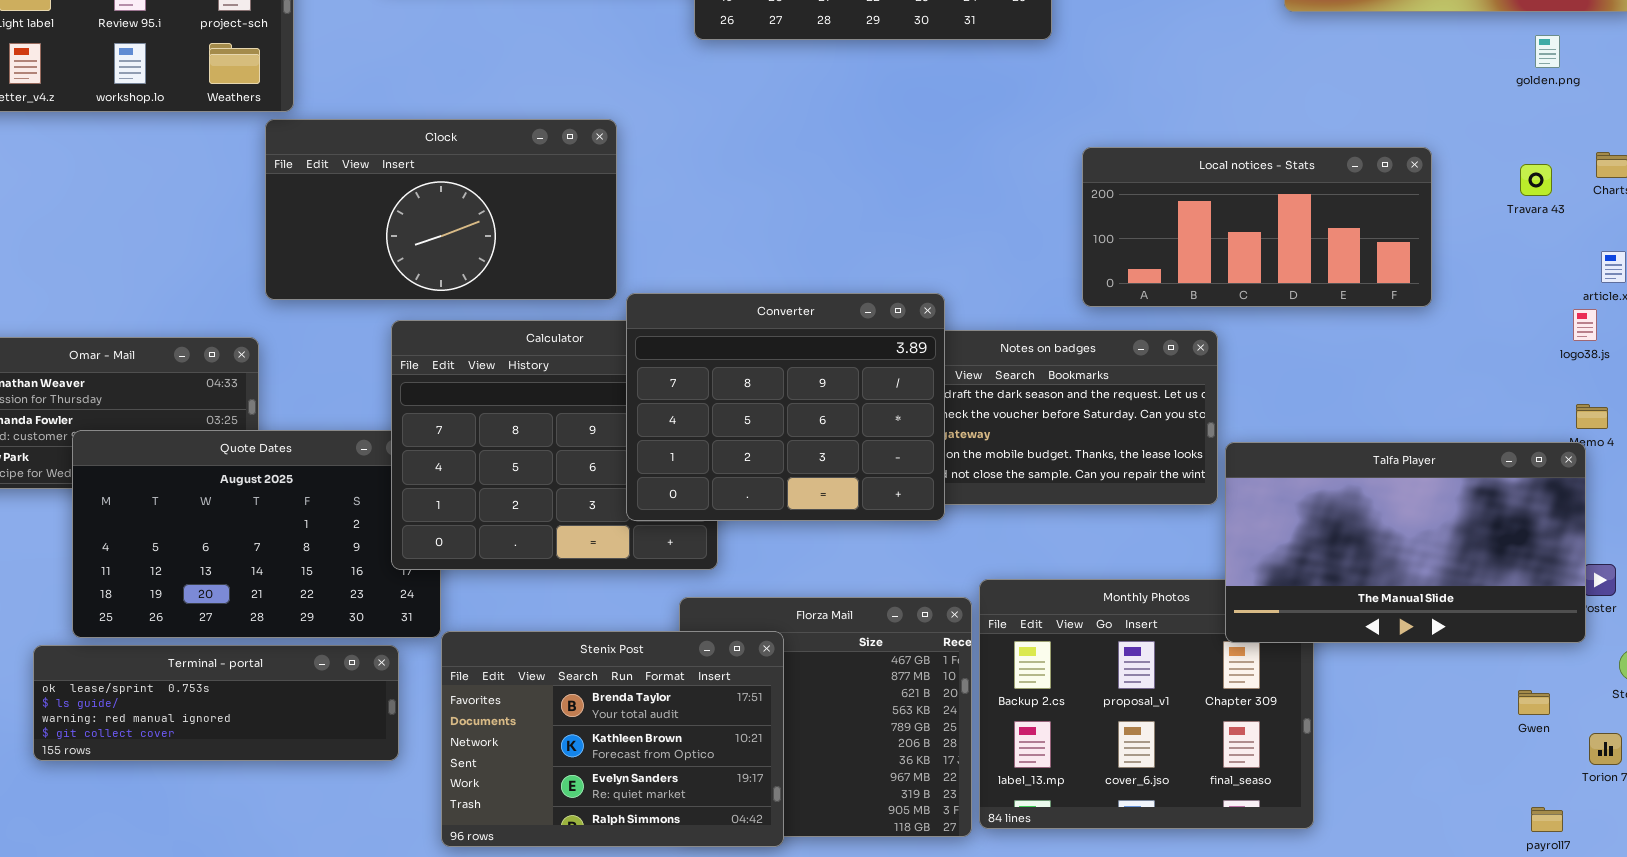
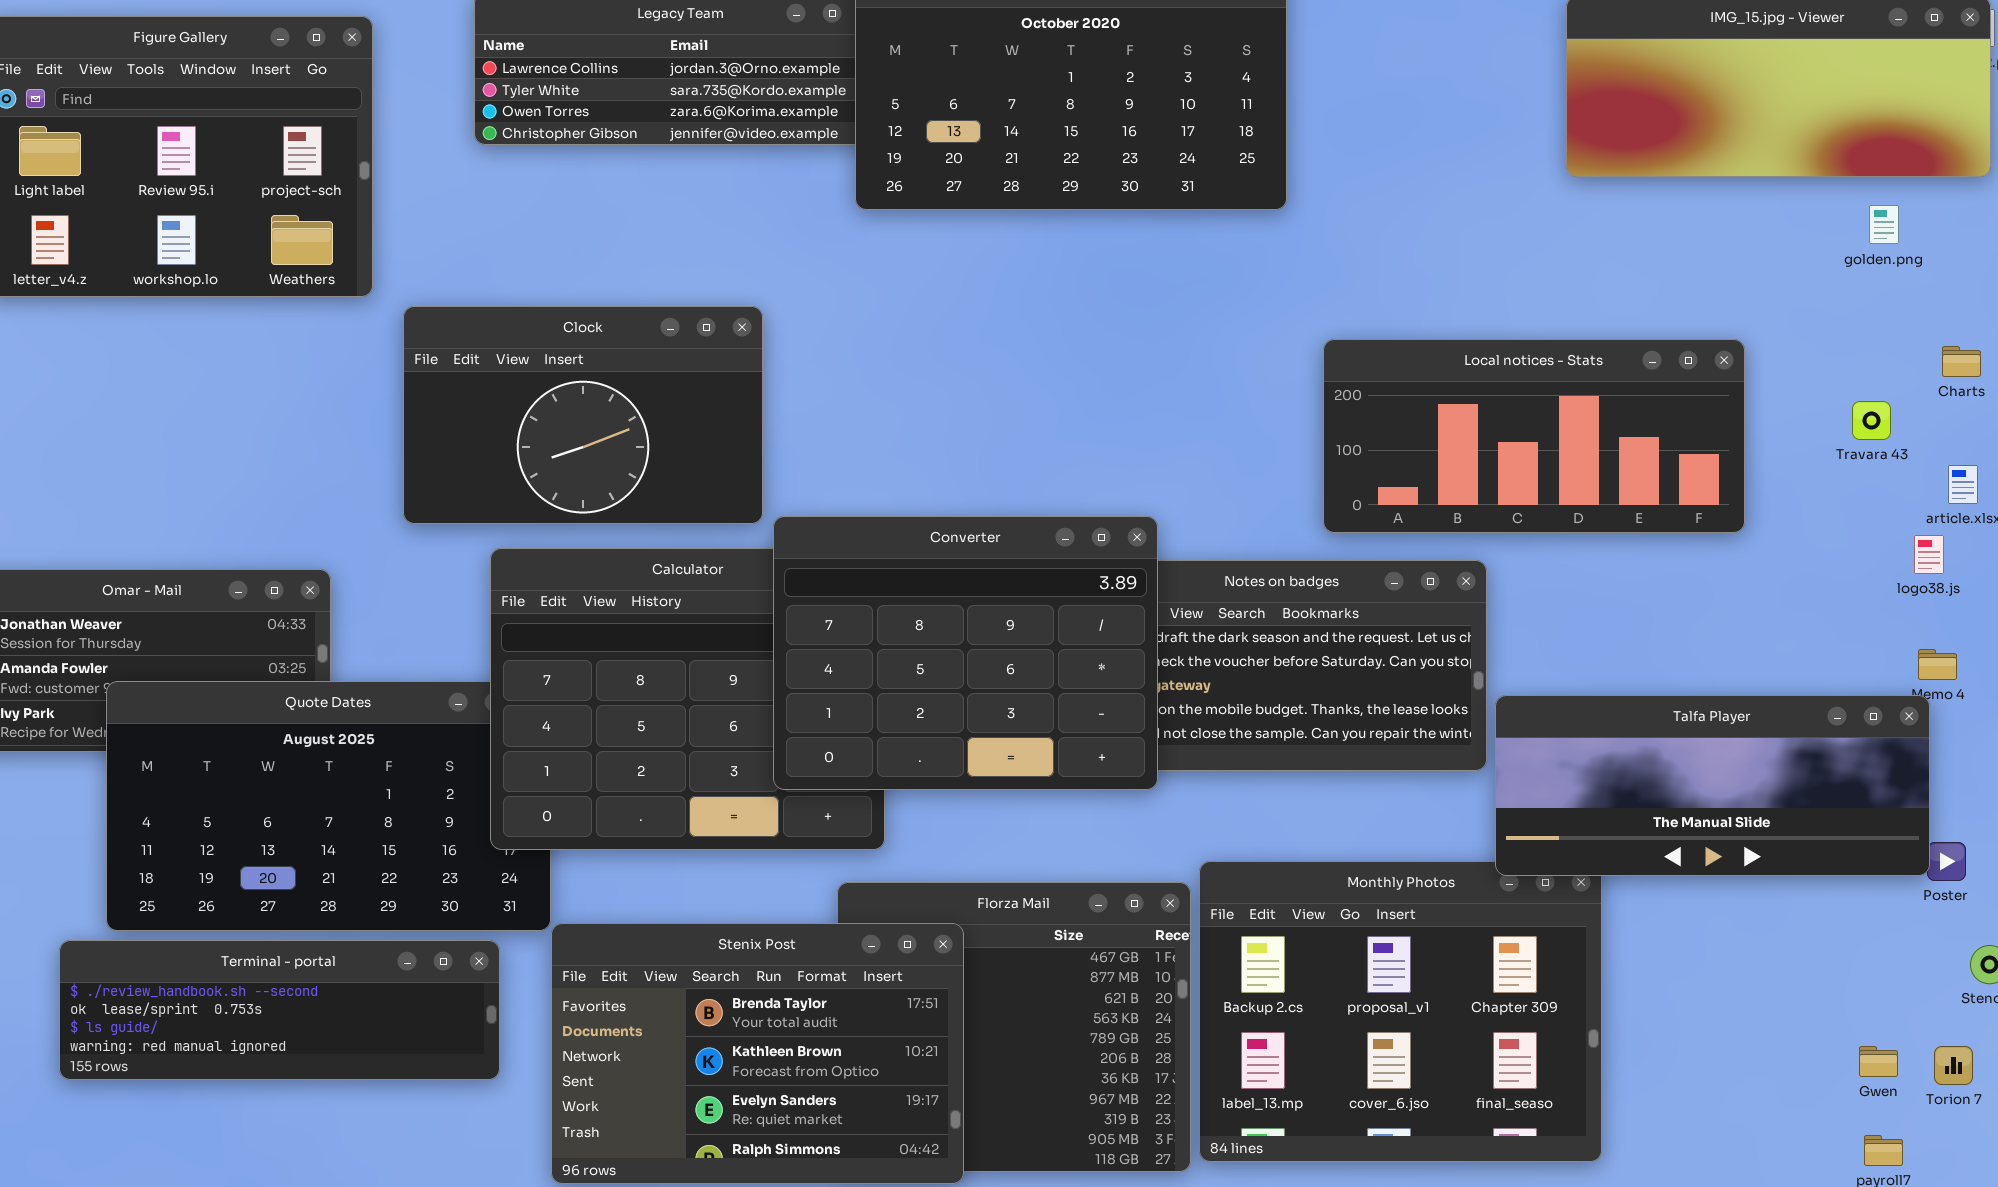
Clock: [265,119,617,300] -> [403,306,763,524], resized
Travara 43: [1520,164,1552,196] -> [1852,401,1891,440], moved
Talfa Player: [1225,442,1586,643] -> [1495,695,1930,876], resized
Terminal - portal: [33,645,399,761] -> [59,940,500,1080], scrolled up 1 row
Gwen: [1518,690,1550,715] -> [1859,1046,1898,1077], moved

